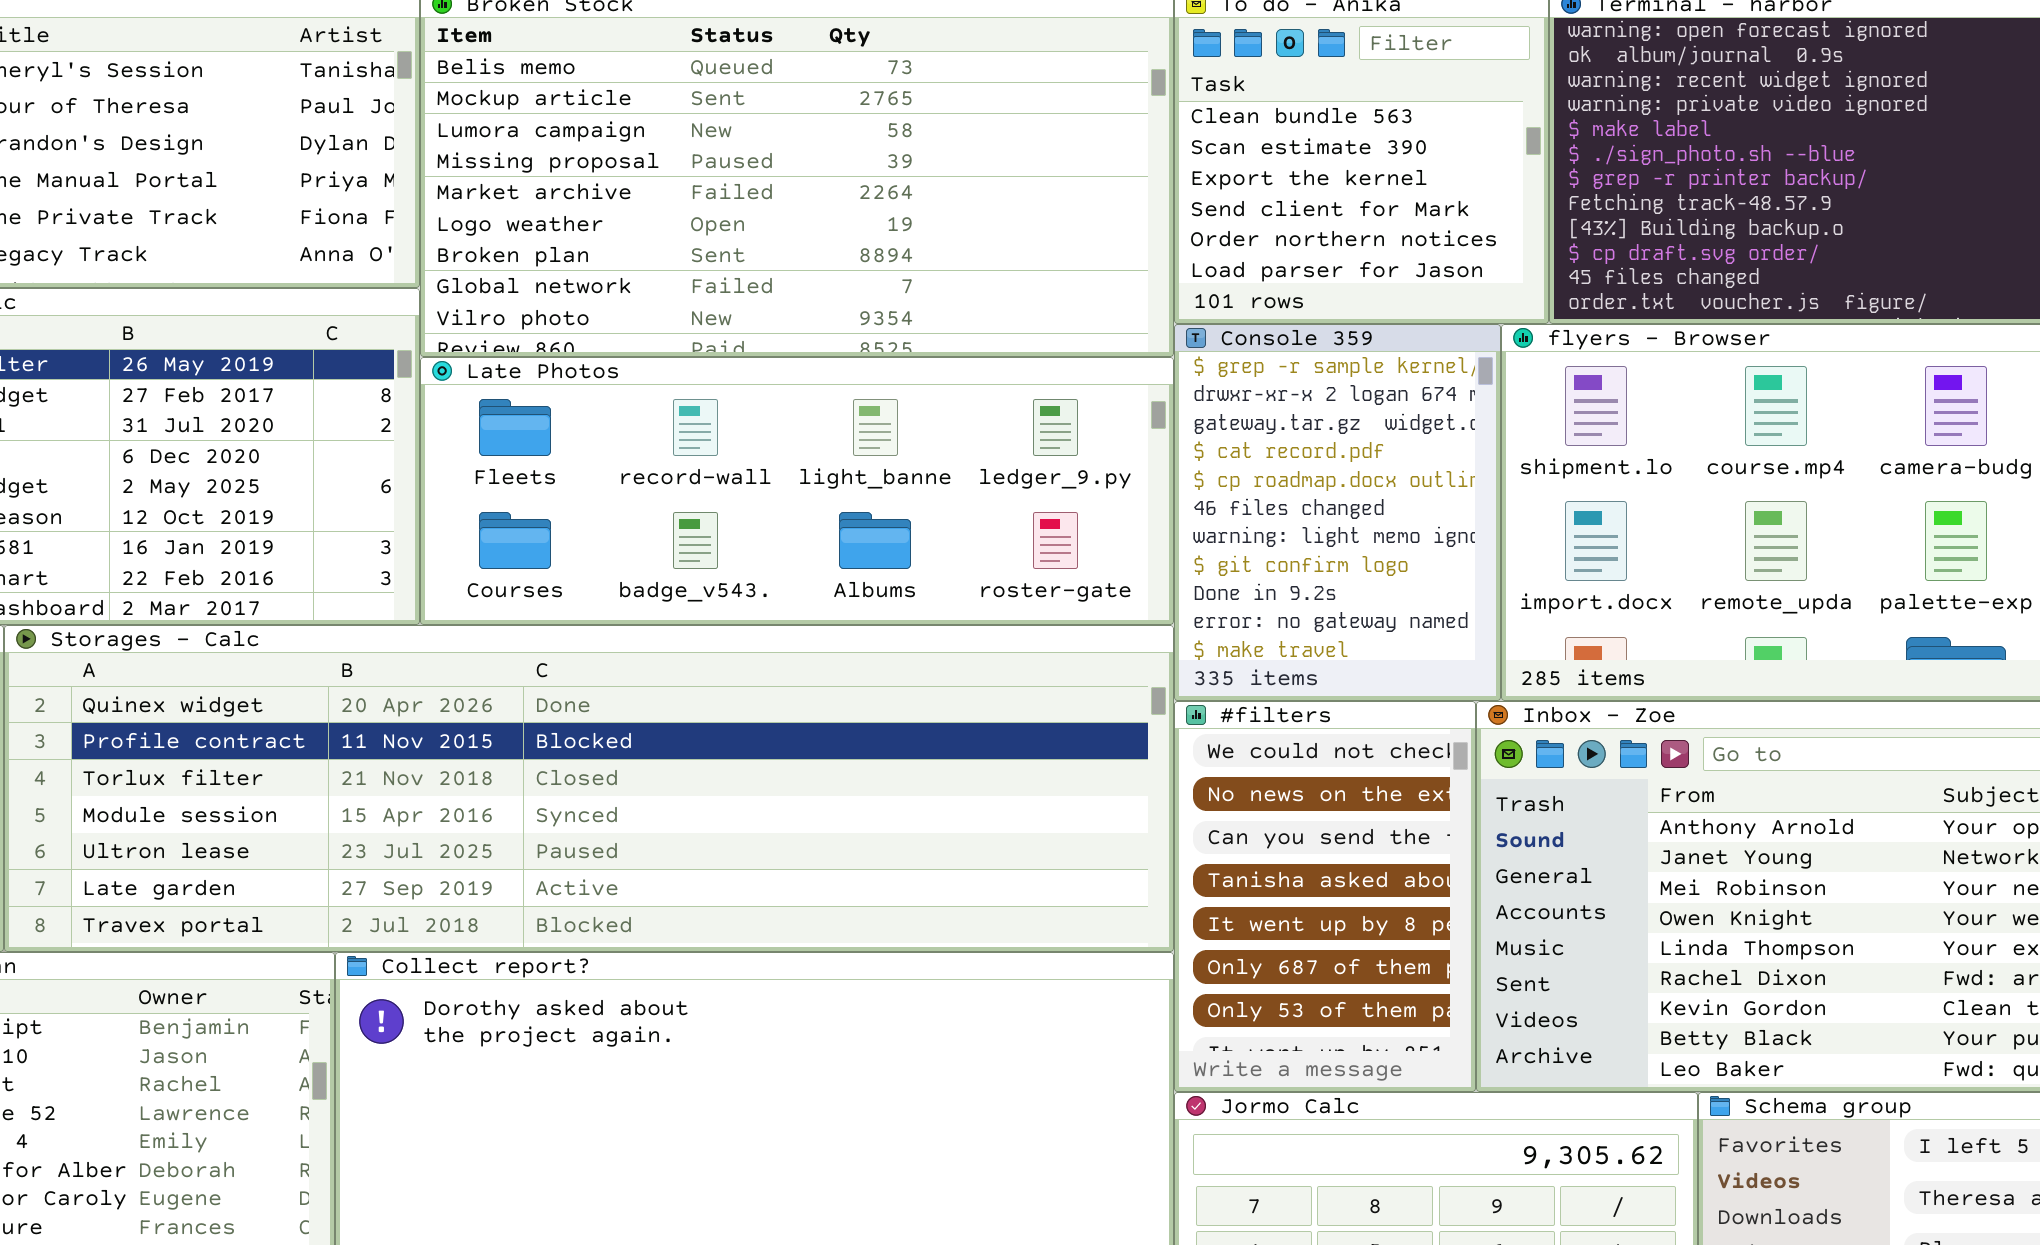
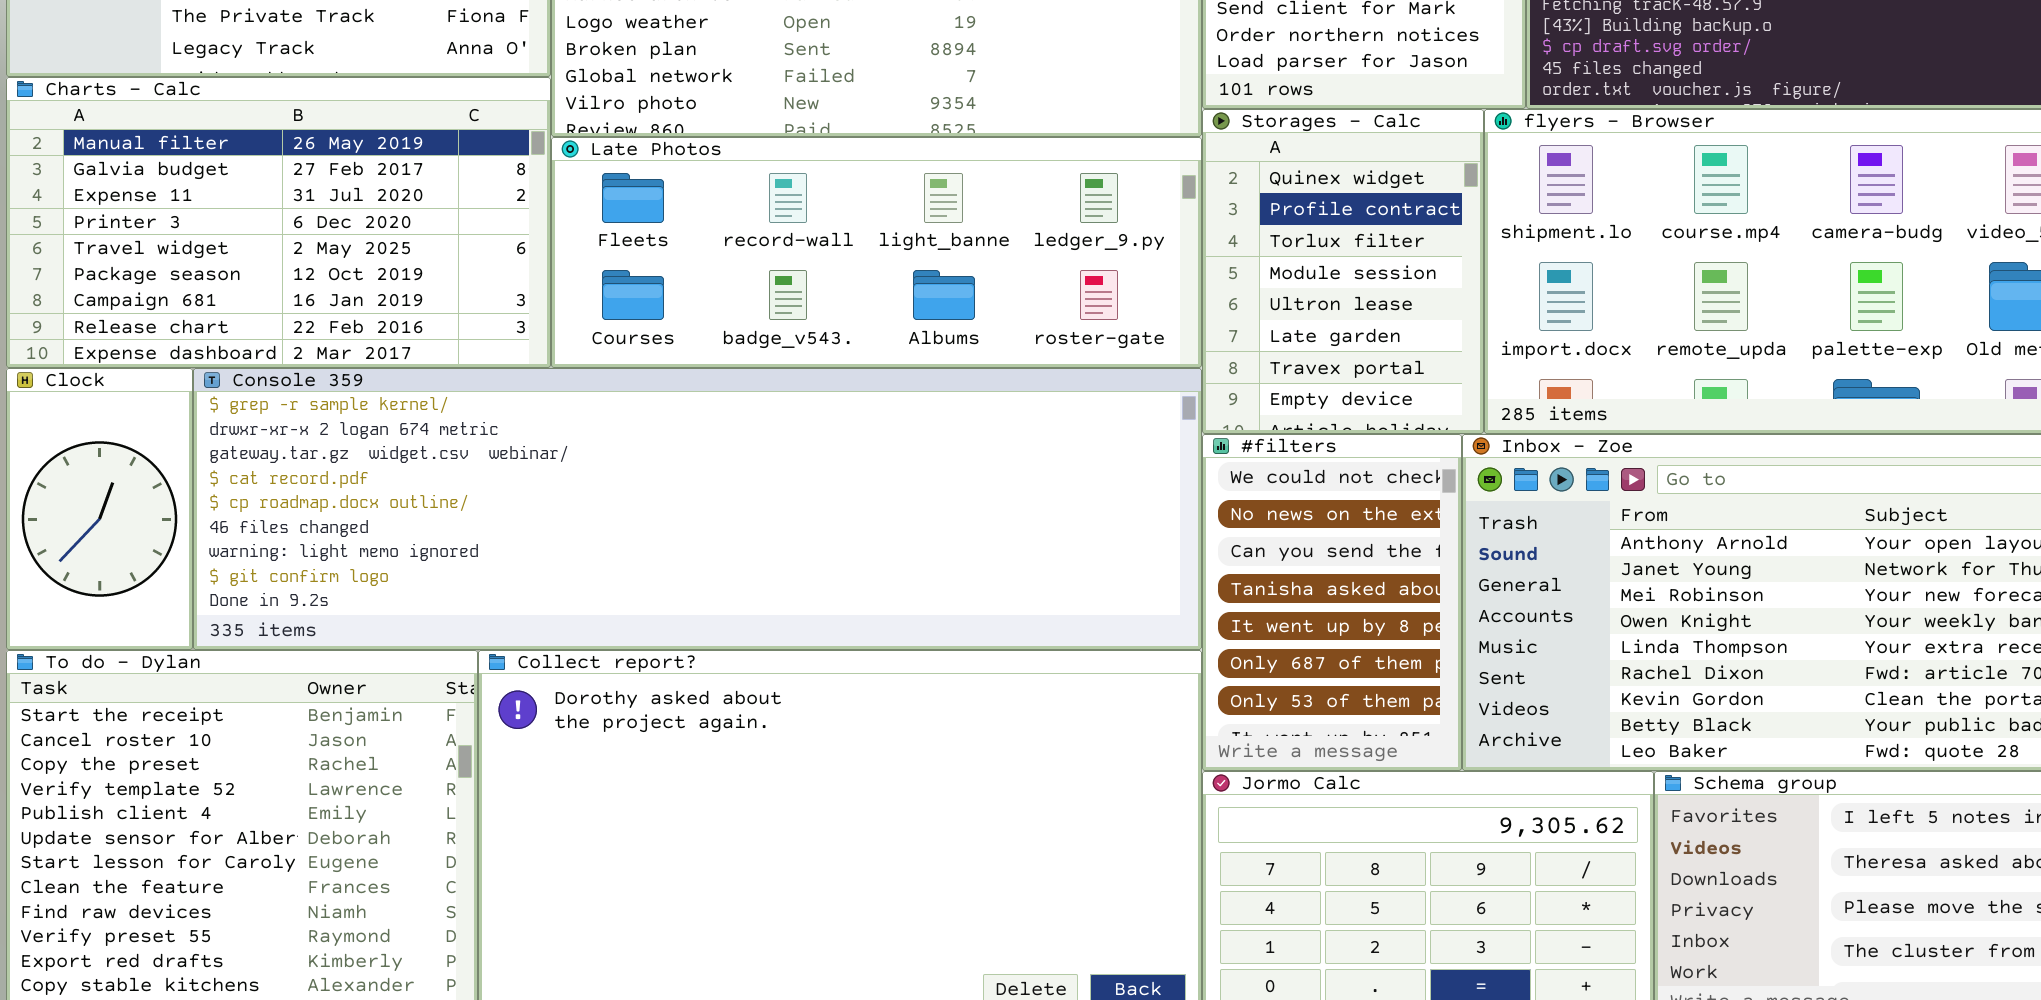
Console 359: [1174,324,1501,701] -> [193,368,1202,650], moved, resized
Storages - Calc: [4,625,1174,952] -> [1202,109,1484,434], moved, resized

